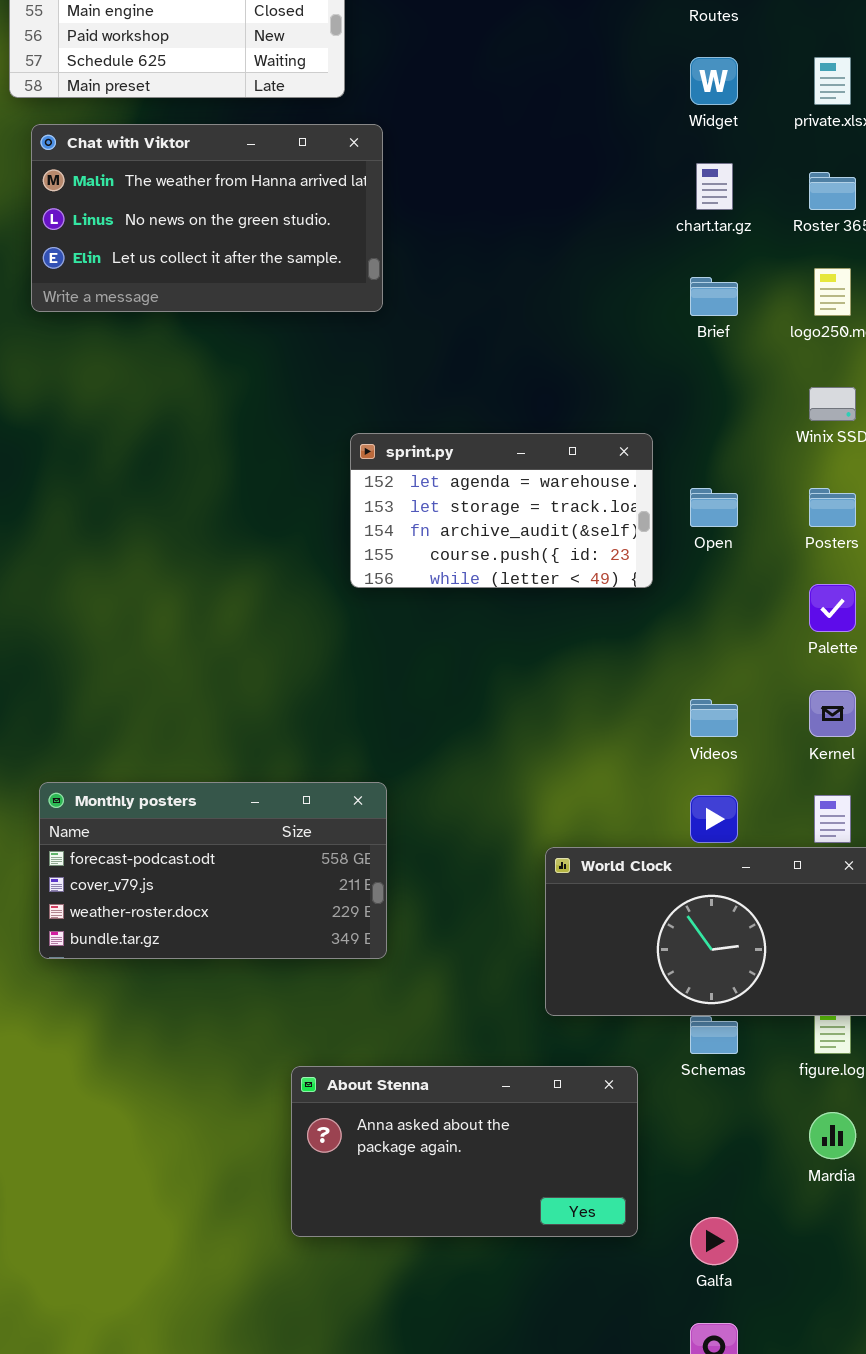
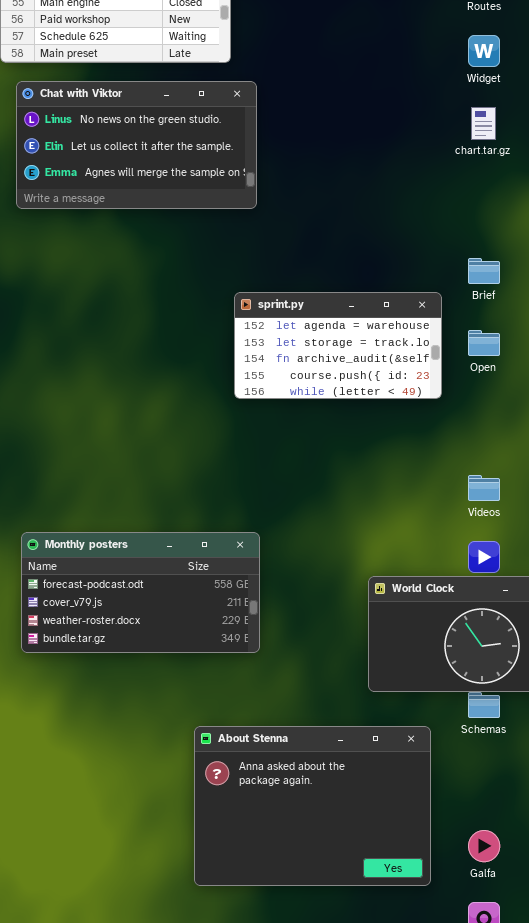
Chat with Viktor: [31,124,383,312] -> [16,81,257,209], scrolled down 1 row
Brief: [690,277,738,316] -> [468,258,500,284], moved
About Stenna: [291,1066,638,1237] -> [194,726,431,886], resized

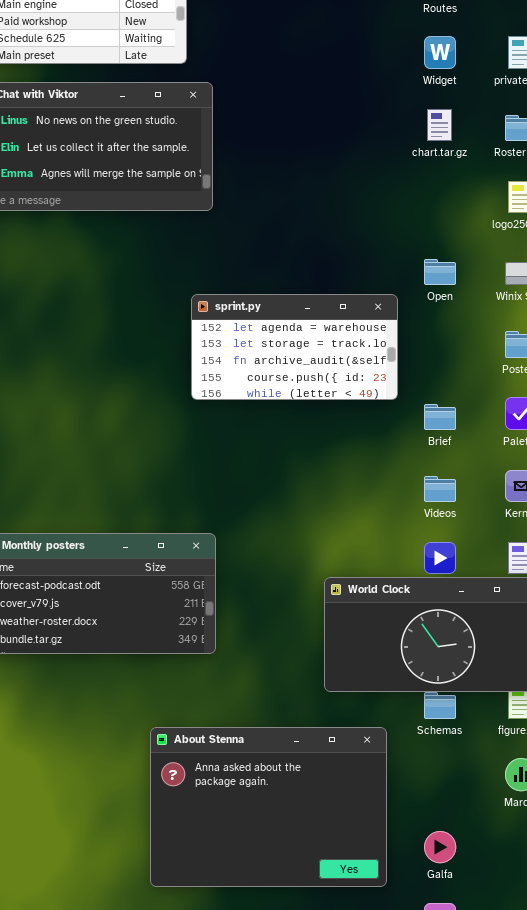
Brief: [468,258,500,284] -> [424,404,456,430], moved
Open: [468,330,500,356] -> [424,259,456,285], moved

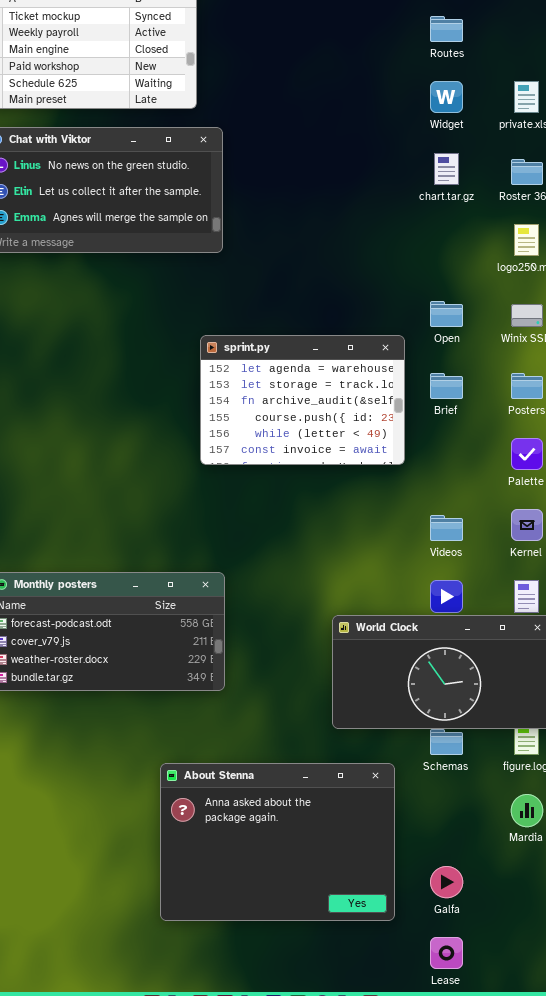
sprint.py: [191,294,398,400] -> [200,335,405,465], resized
Brief: [424,404,456,430] -> [430,373,463,399], moved

